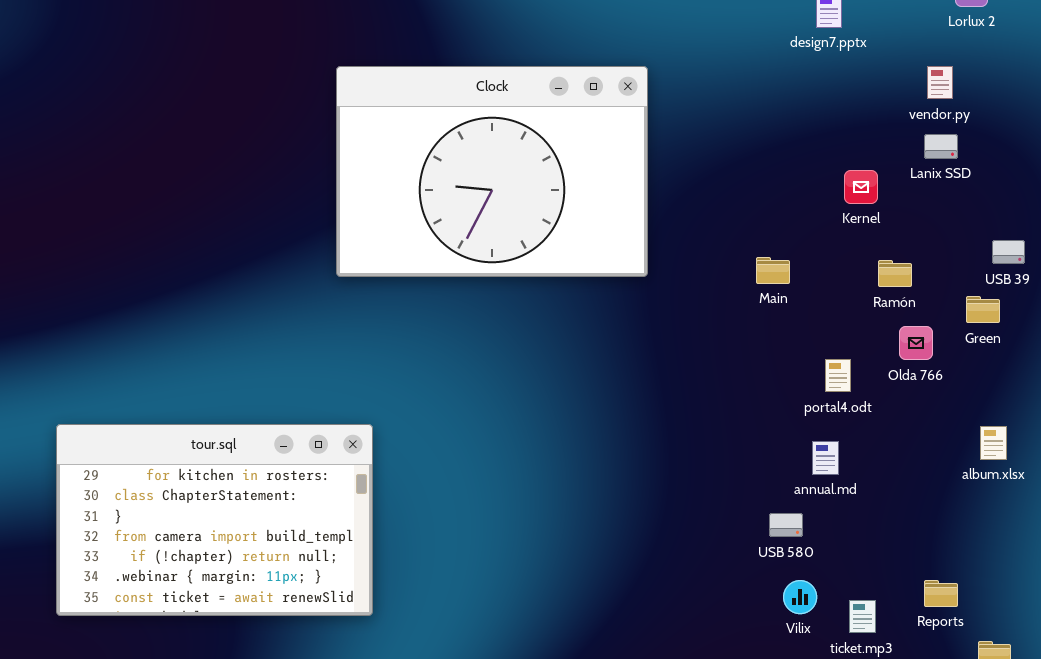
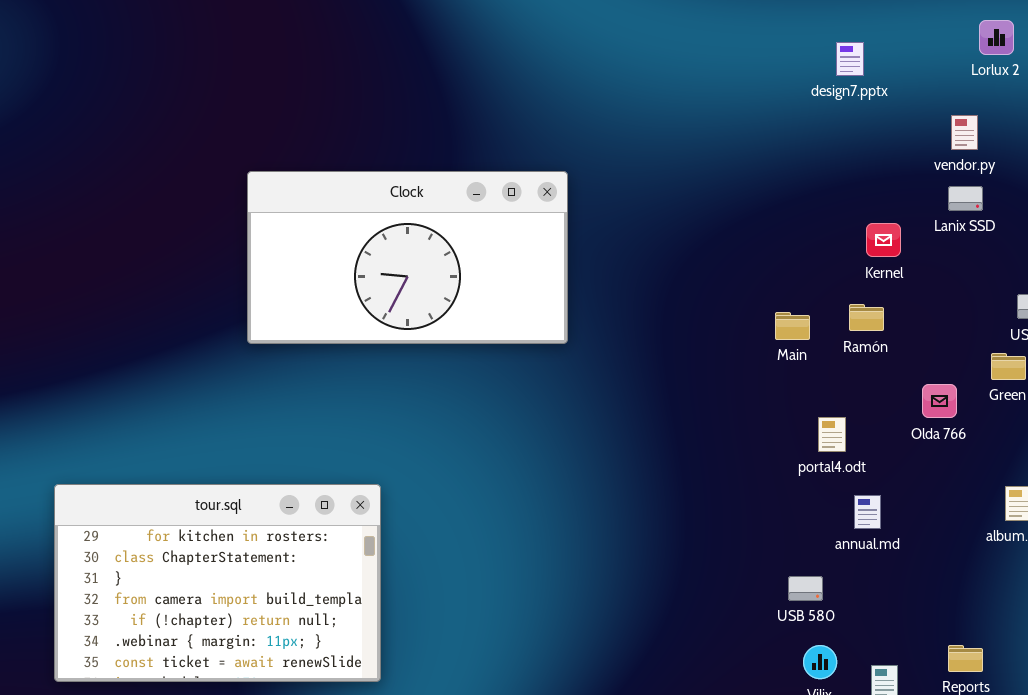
Clock: [336,66,648,277] -> [247,171,568,344], moved, resized
Ramón: [878,260,912,287] -> [849,304,884,331], moved
portal4.odt: [825,359,851,392] -> [818,417,846,452], moved
annual.md: [812,441,839,475] -> [854,495,881,529], moved

